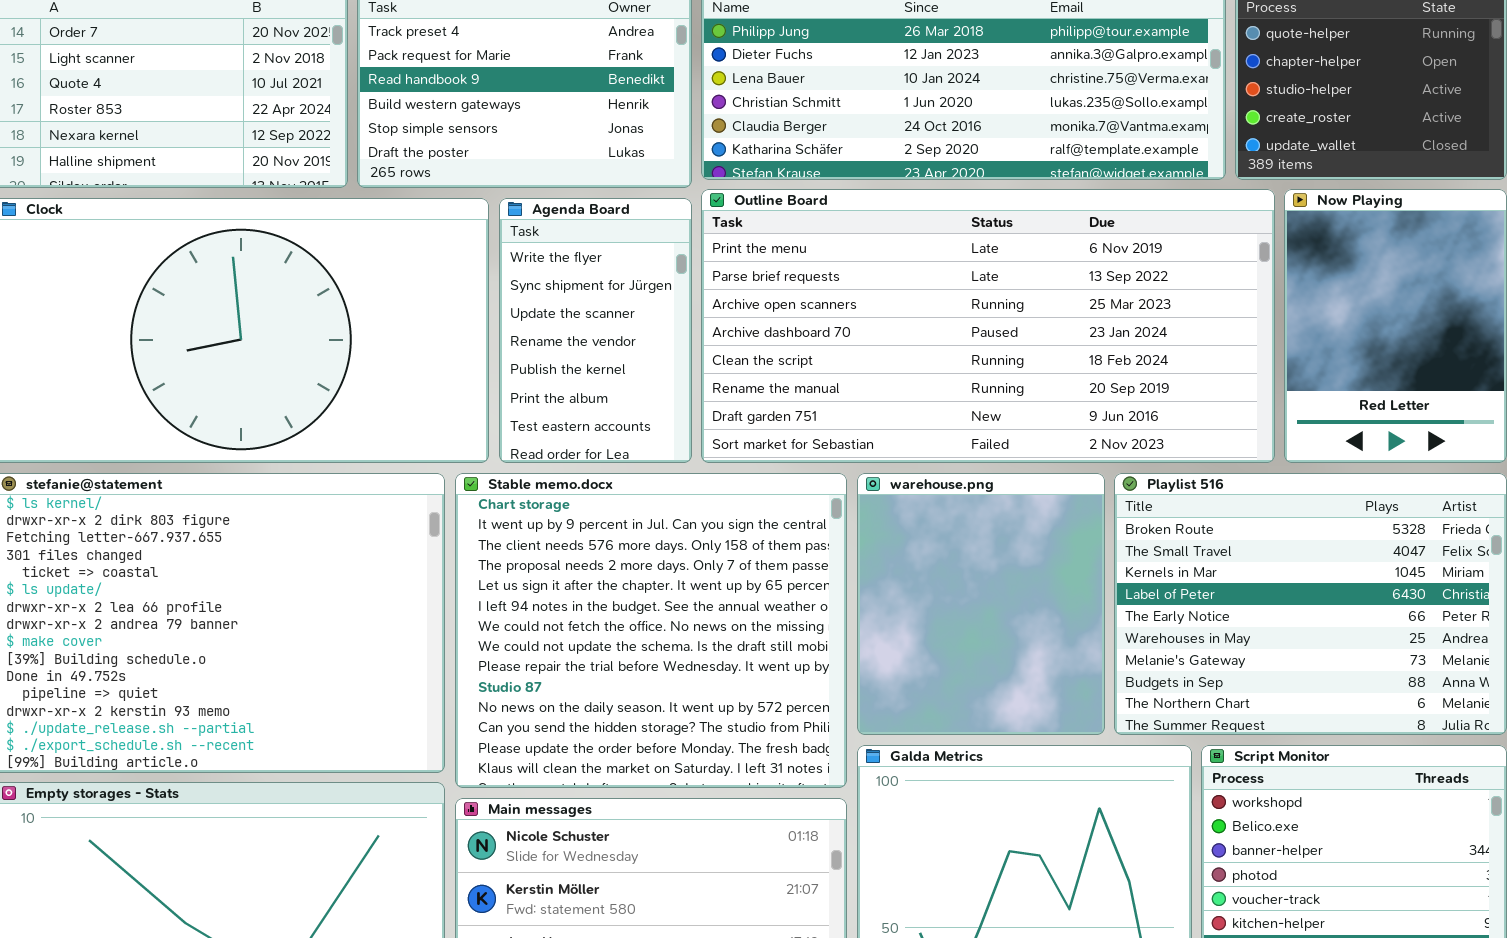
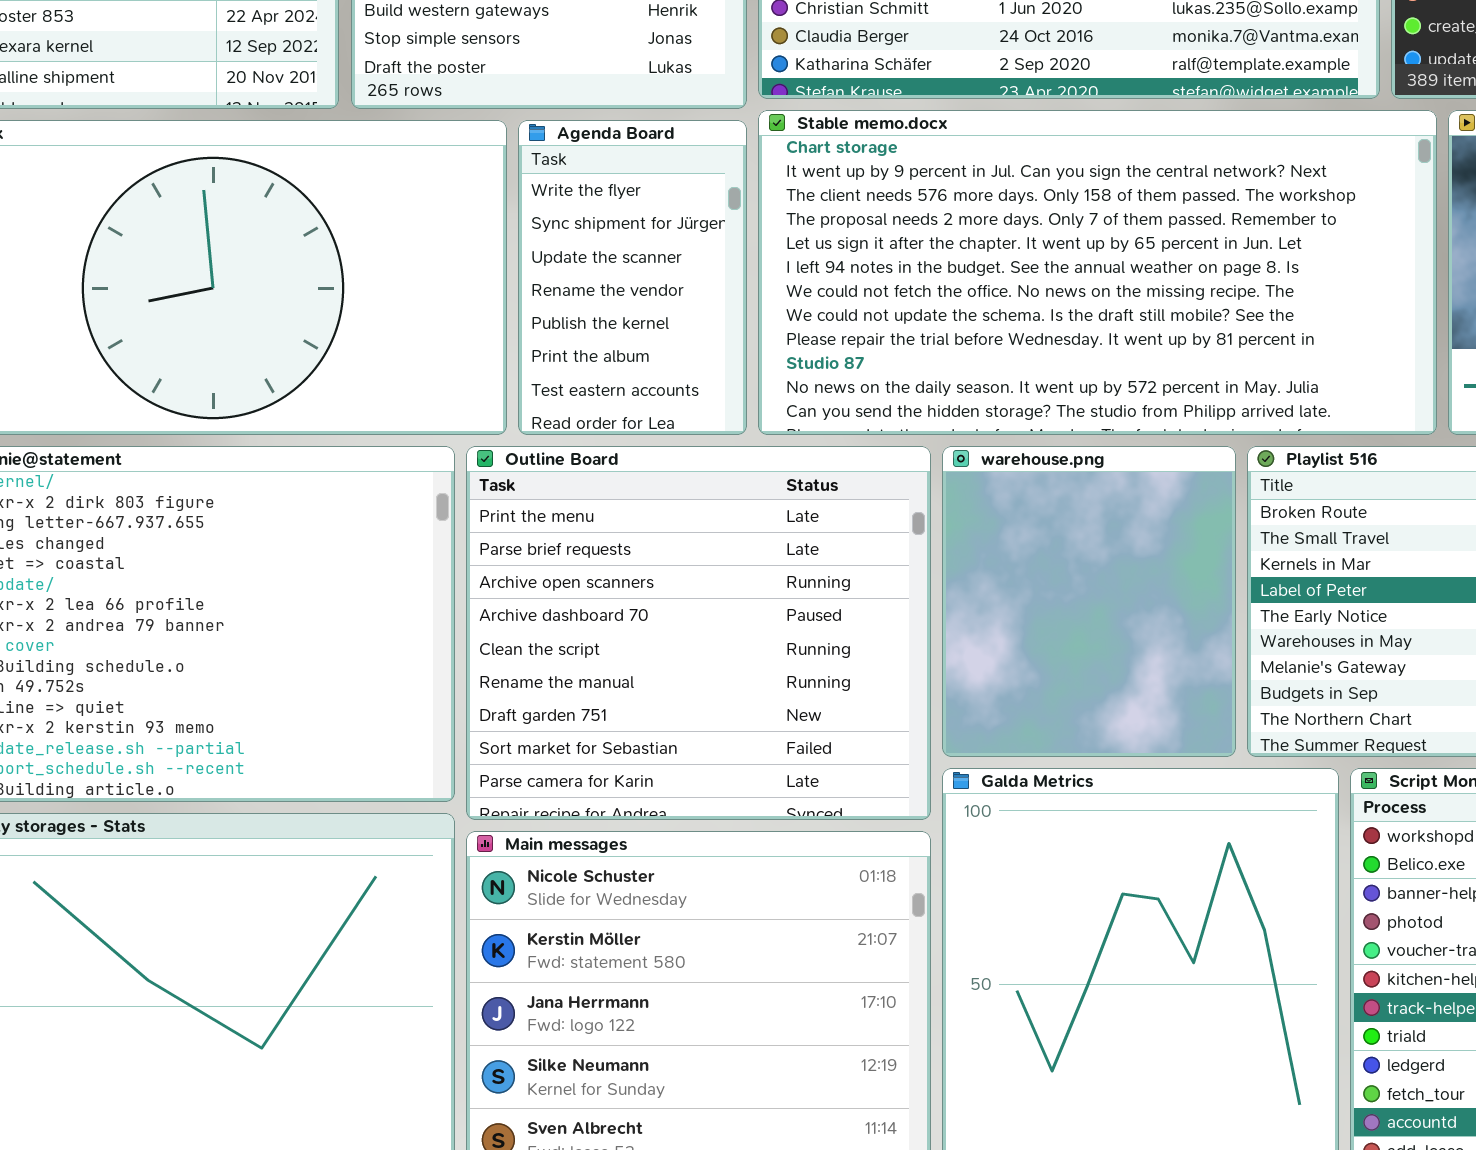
Outline Board: [701,189,1275,463] -> [466,446,931,820], moved, resized
Stable memo.docx: [455,473,847,788] -> [758,110,1437,435], moved, resized

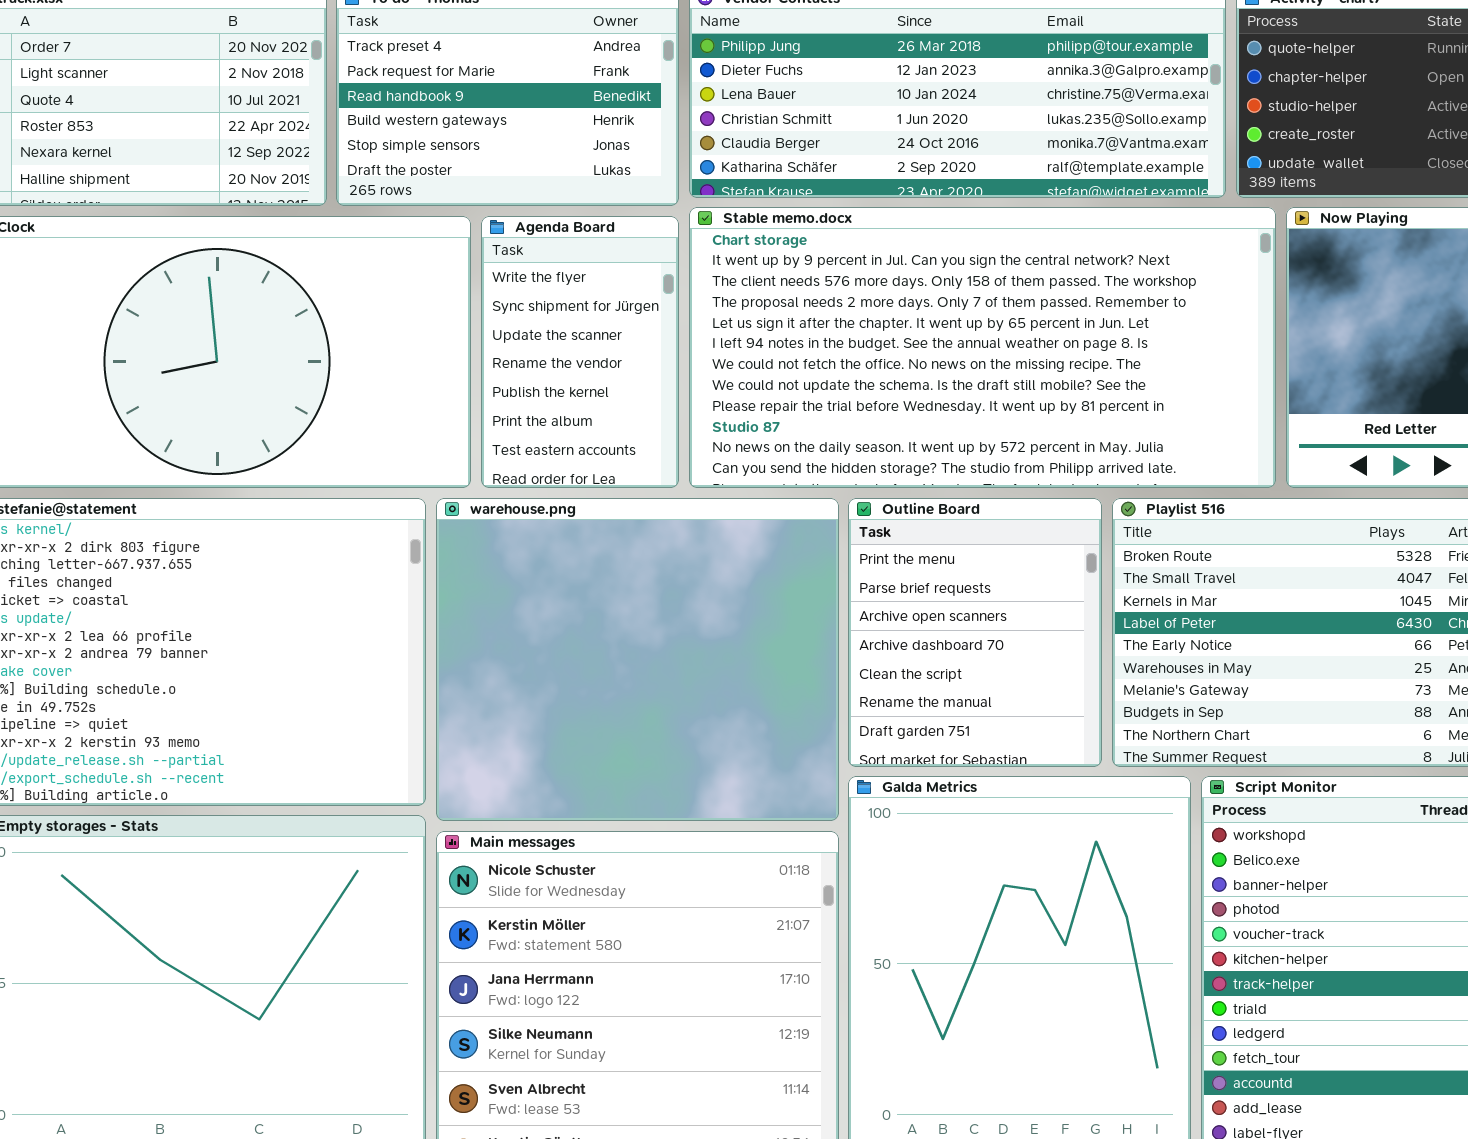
Outline Board: [466,446,931,820] -> [848,498,1102,767], moved, resized
warehouse.png: [942,446,1236,757] -> [436,498,839,821], moved, resized

